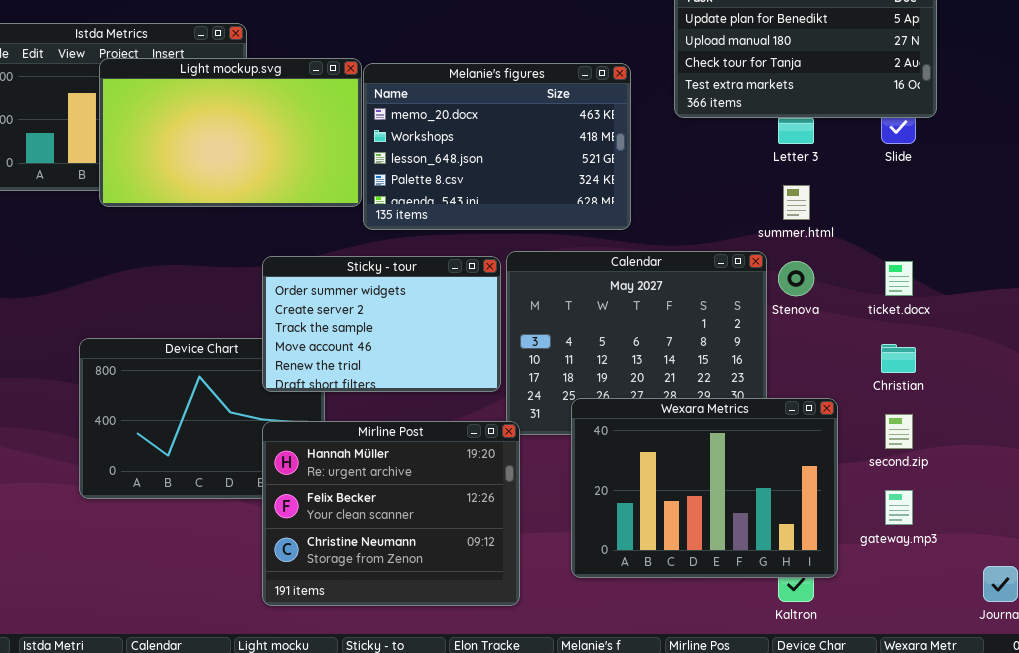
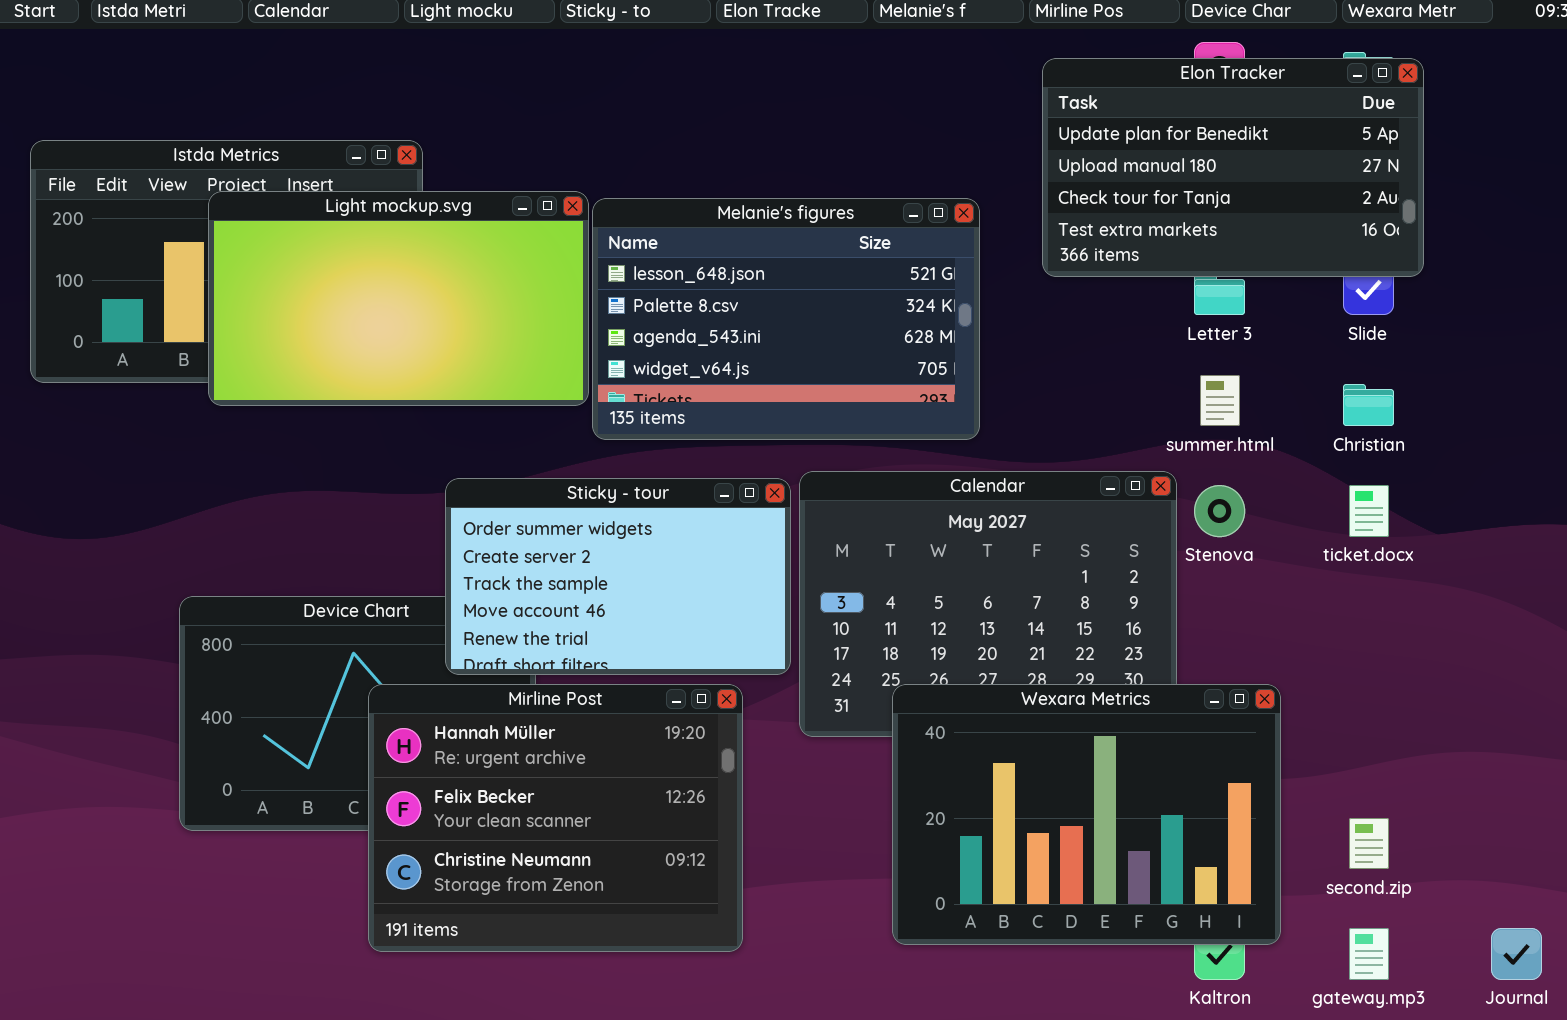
Melanie's figures: [363,63,631,230] -> [592,198,980,440], scrolled down 2 rows
Christian: [881,344,916,373] -> [1343,384,1394,426], moved
second.zip: [885,414,913,449] -> [1349,818,1389,869], moved
Mirline Post: [262,421,520,606] -> [368,684,743,952], moved
gateway.mp3: [885,490,913,525] -> [1349,928,1389,980], moved

